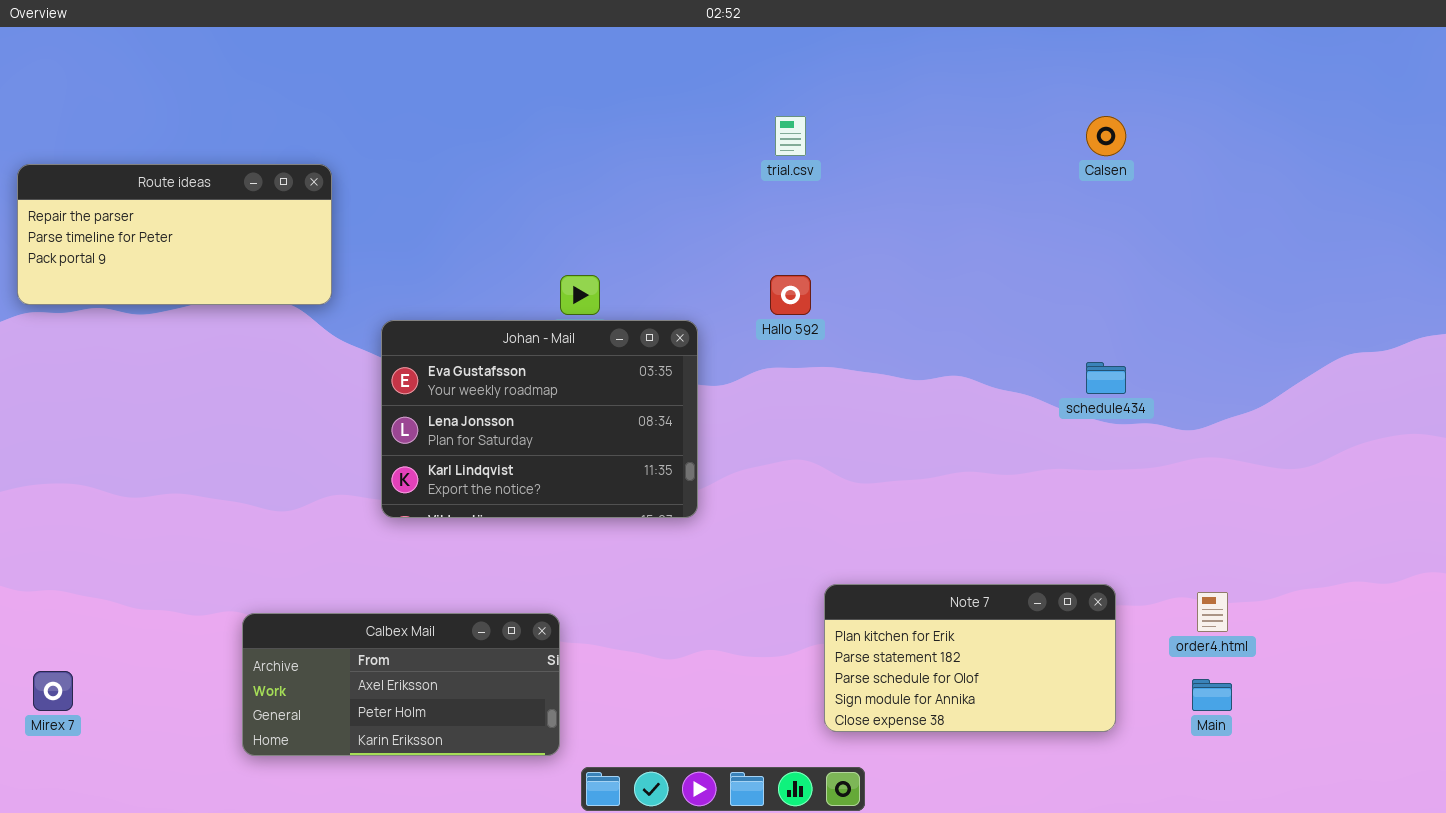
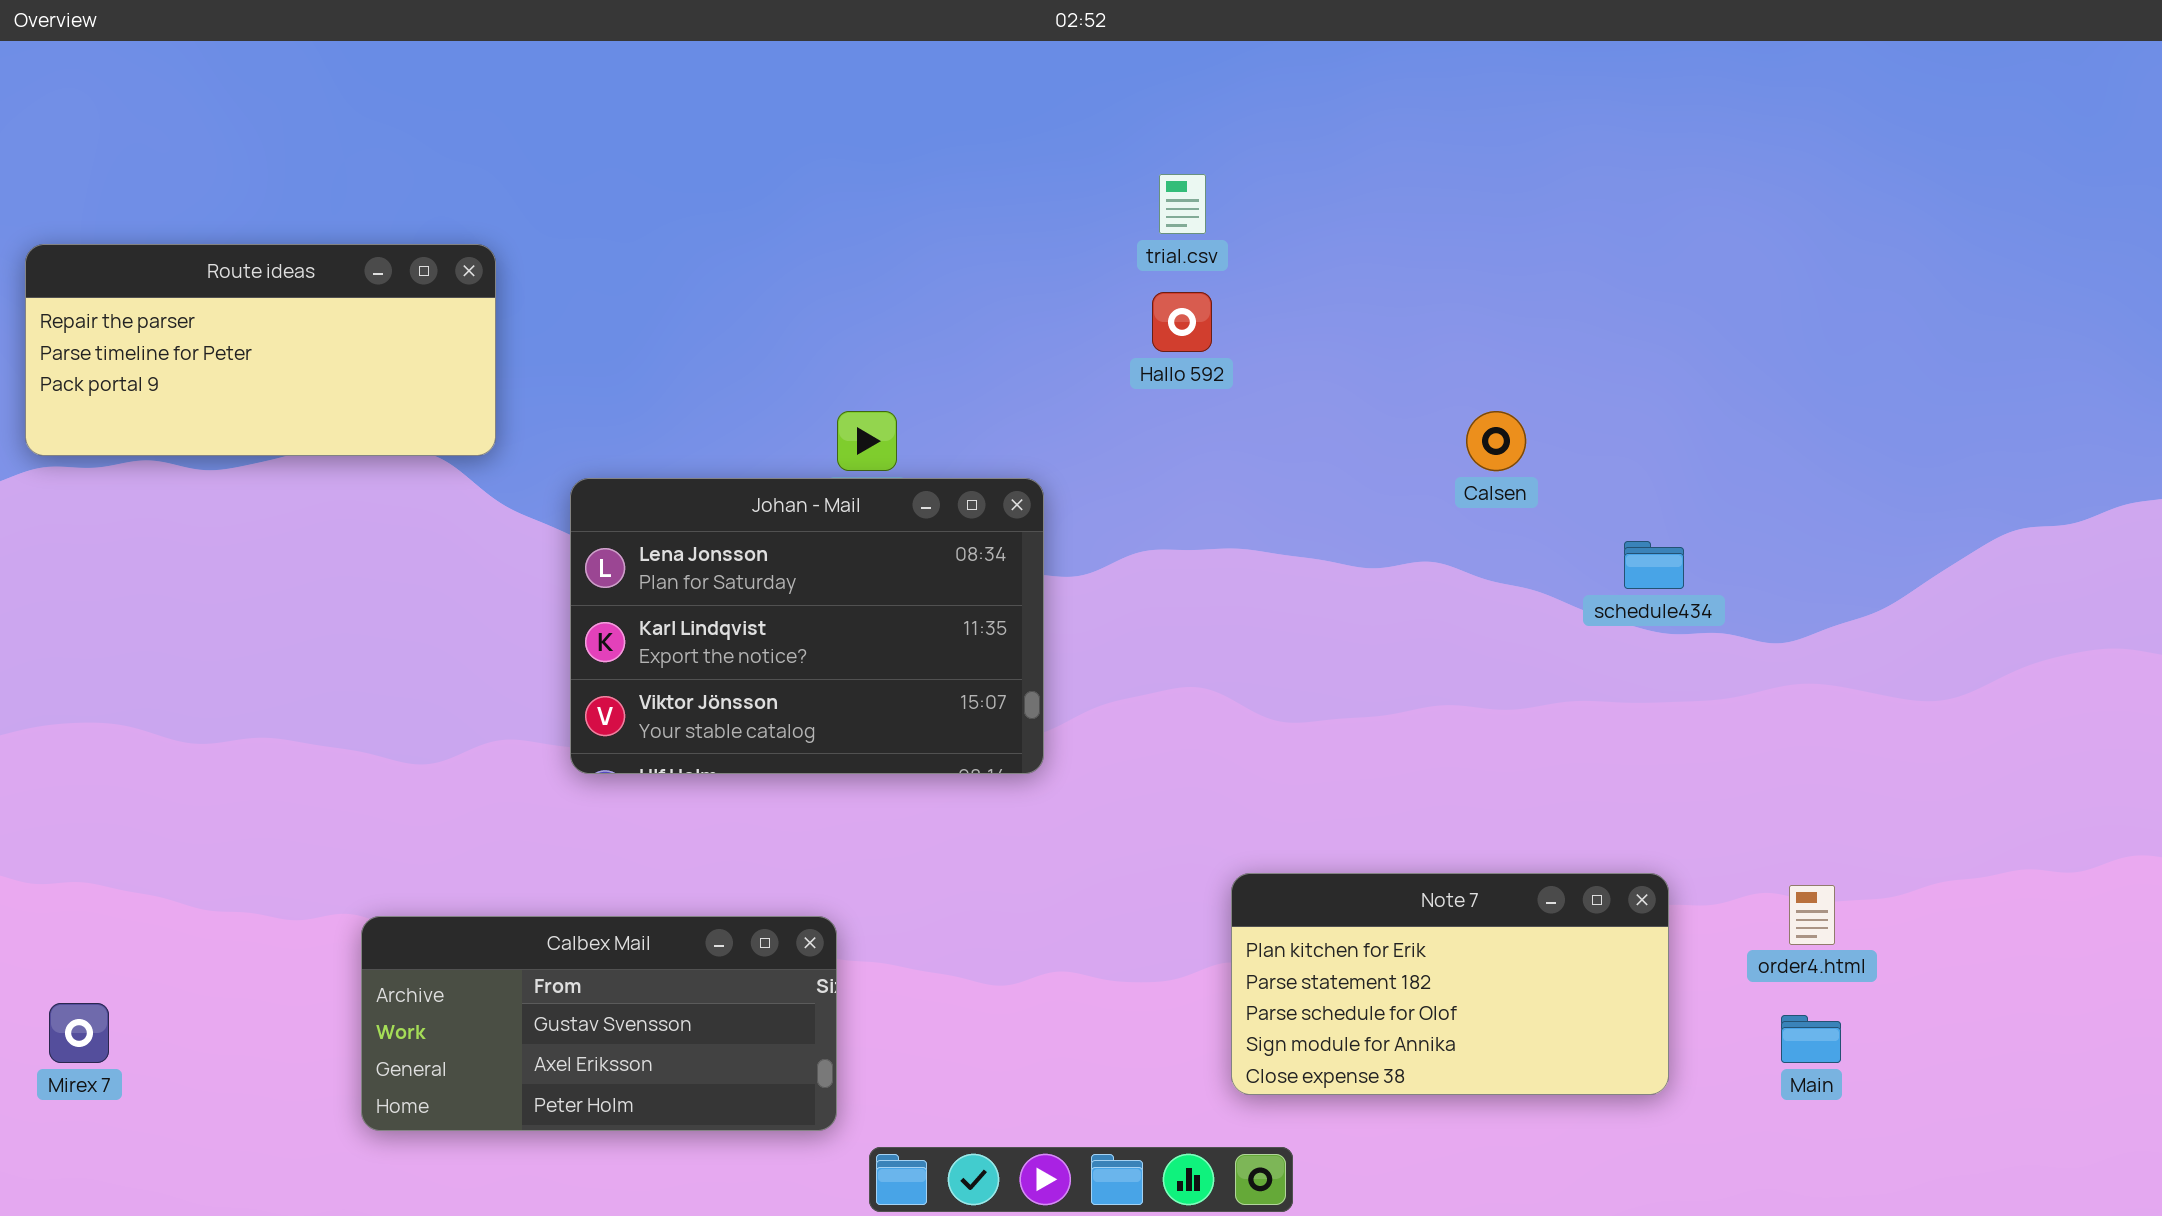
Calsen: [1086,116,1126,156] -> [1466,411,1526,471], moved
Hallo 592: [770,275,811,315] -> [1152,292,1212,352], moved
Johan - Mail: [381,320,698,518] -> [570,478,1044,774], scrolled down 1 row
Calbex Mail: [242,613,560,756] -> [361,916,837,1131], scrolled up 1 row

